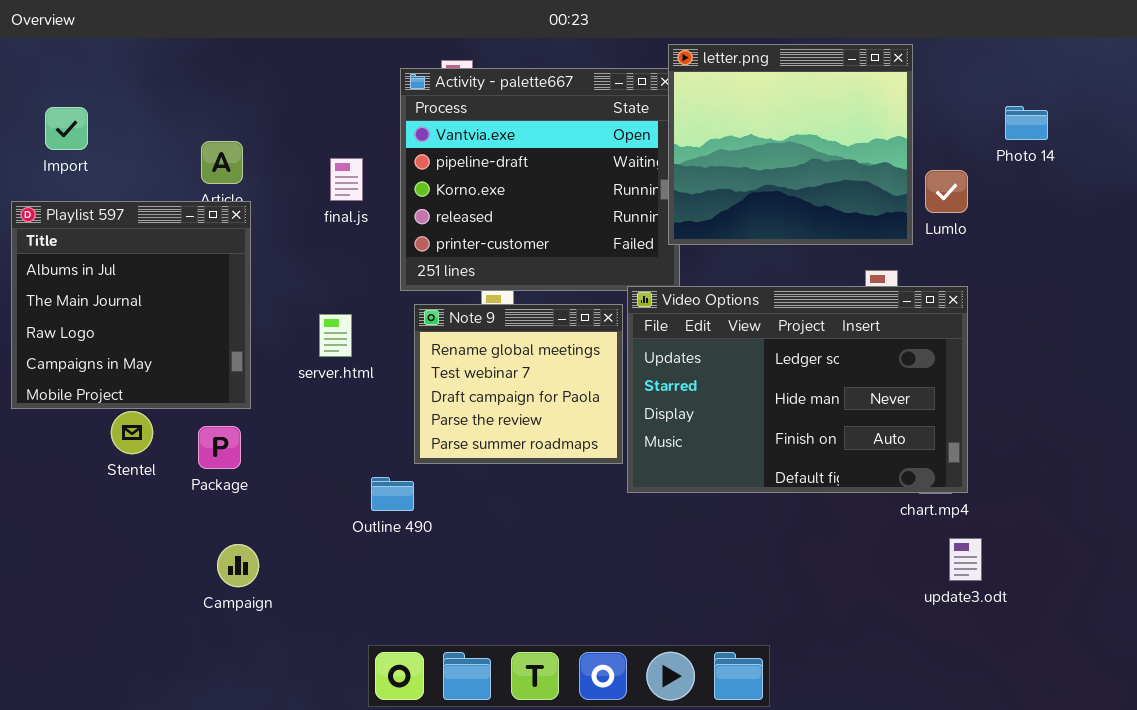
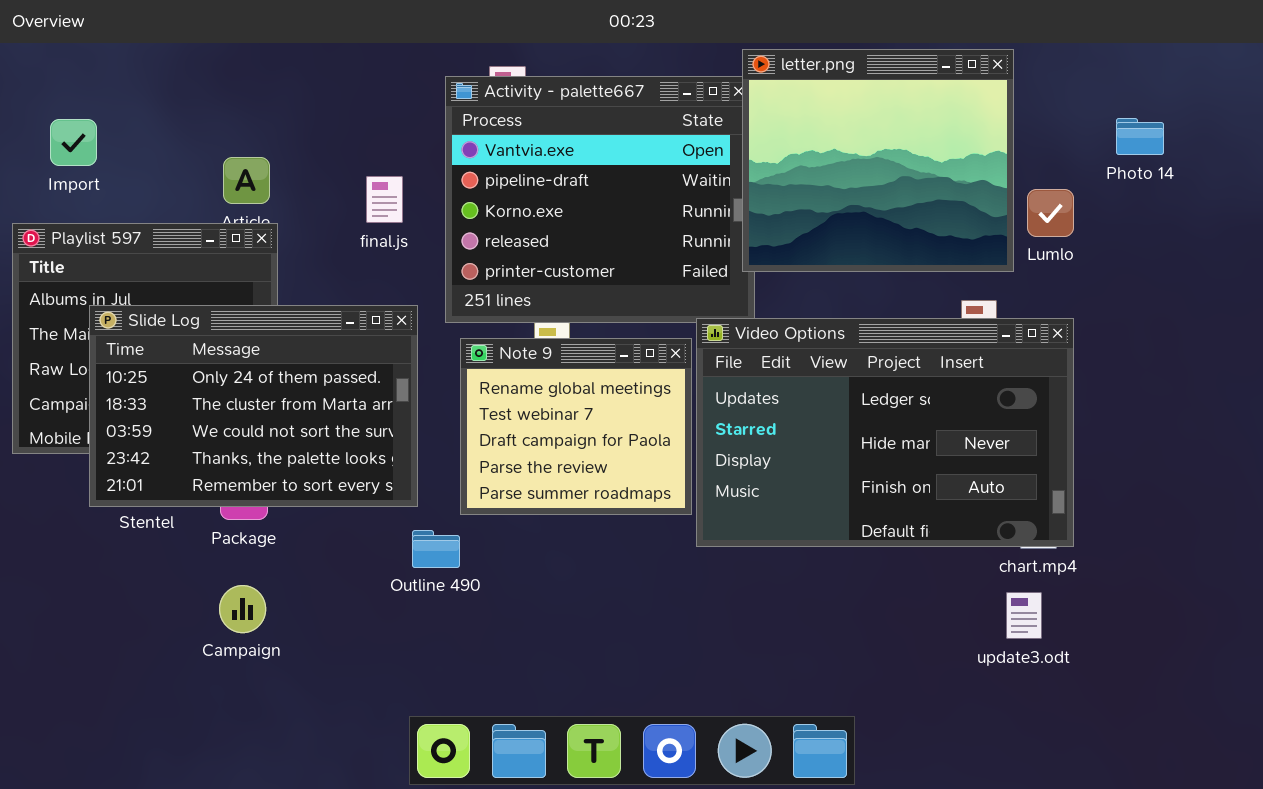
Slide Log: none -> [89,305,418,507], opened
update3.odt: [949,538,982,581] -> [1006,592,1042,639], moved
Campaign: [217,544,259,587] -> [219,585,266,633], moved

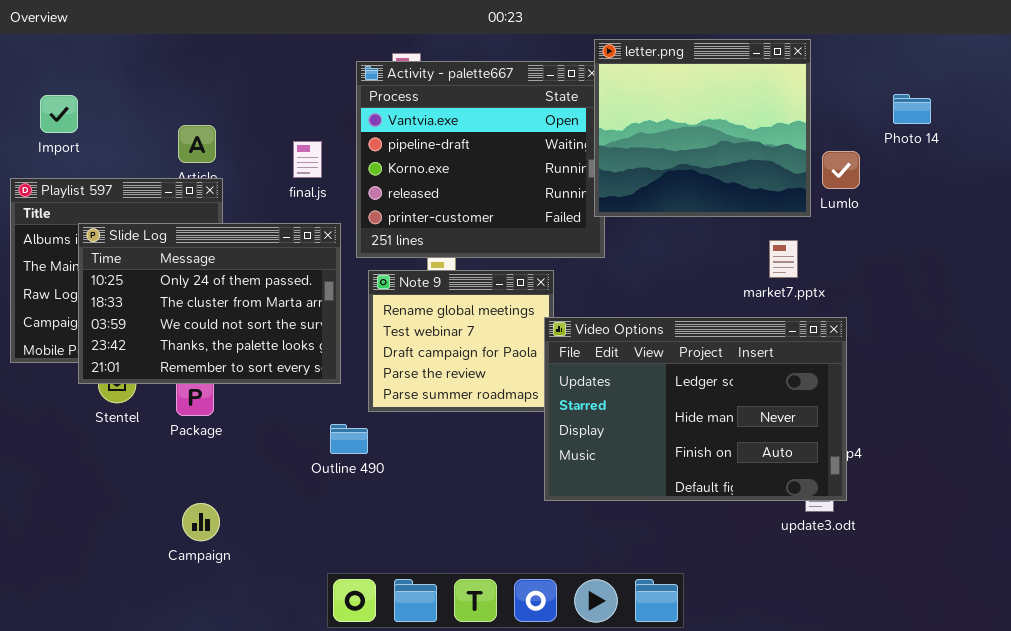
Slide Log: [89,305,418,507] -> [78,223,341,384], moved
Video Options: [696,318,1074,547] -> [544,317,847,501], moved
Campaign: [219,585,266,633] -> [182,503,220,541], moved

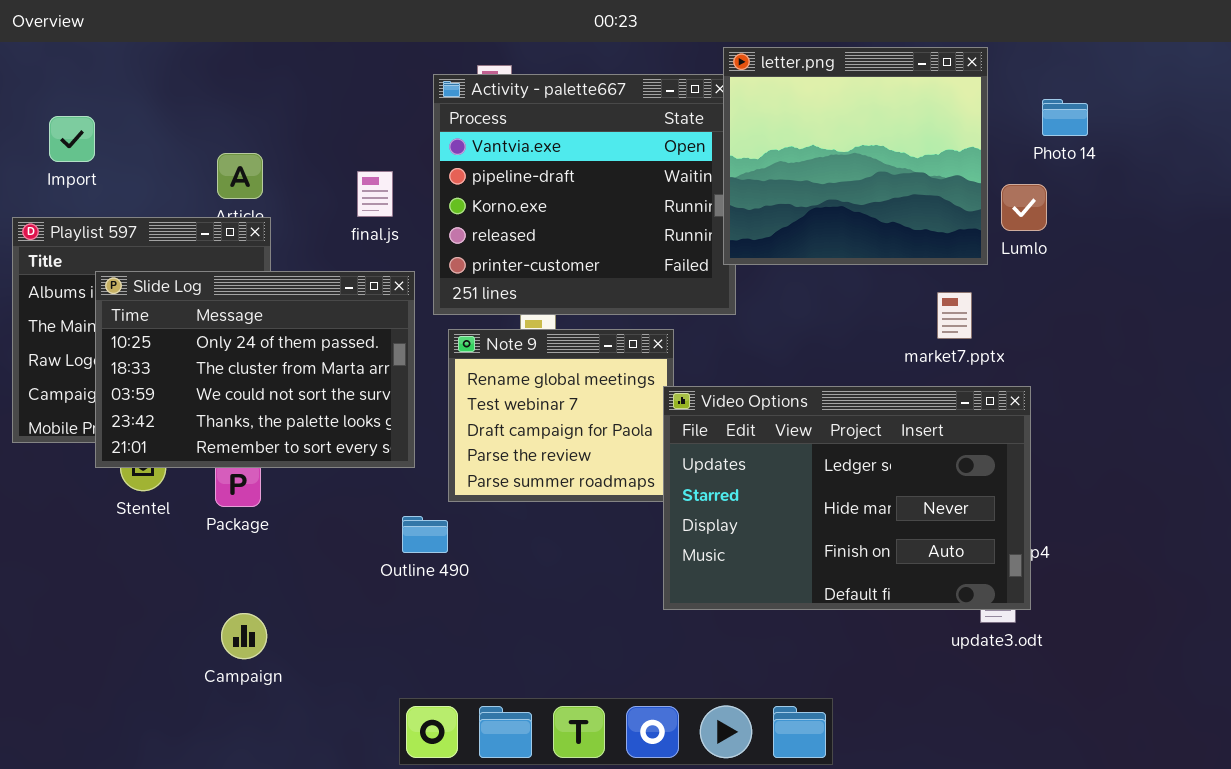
Photo 14: [893,94,931,124] -> [1042,99,1088,136], moved

